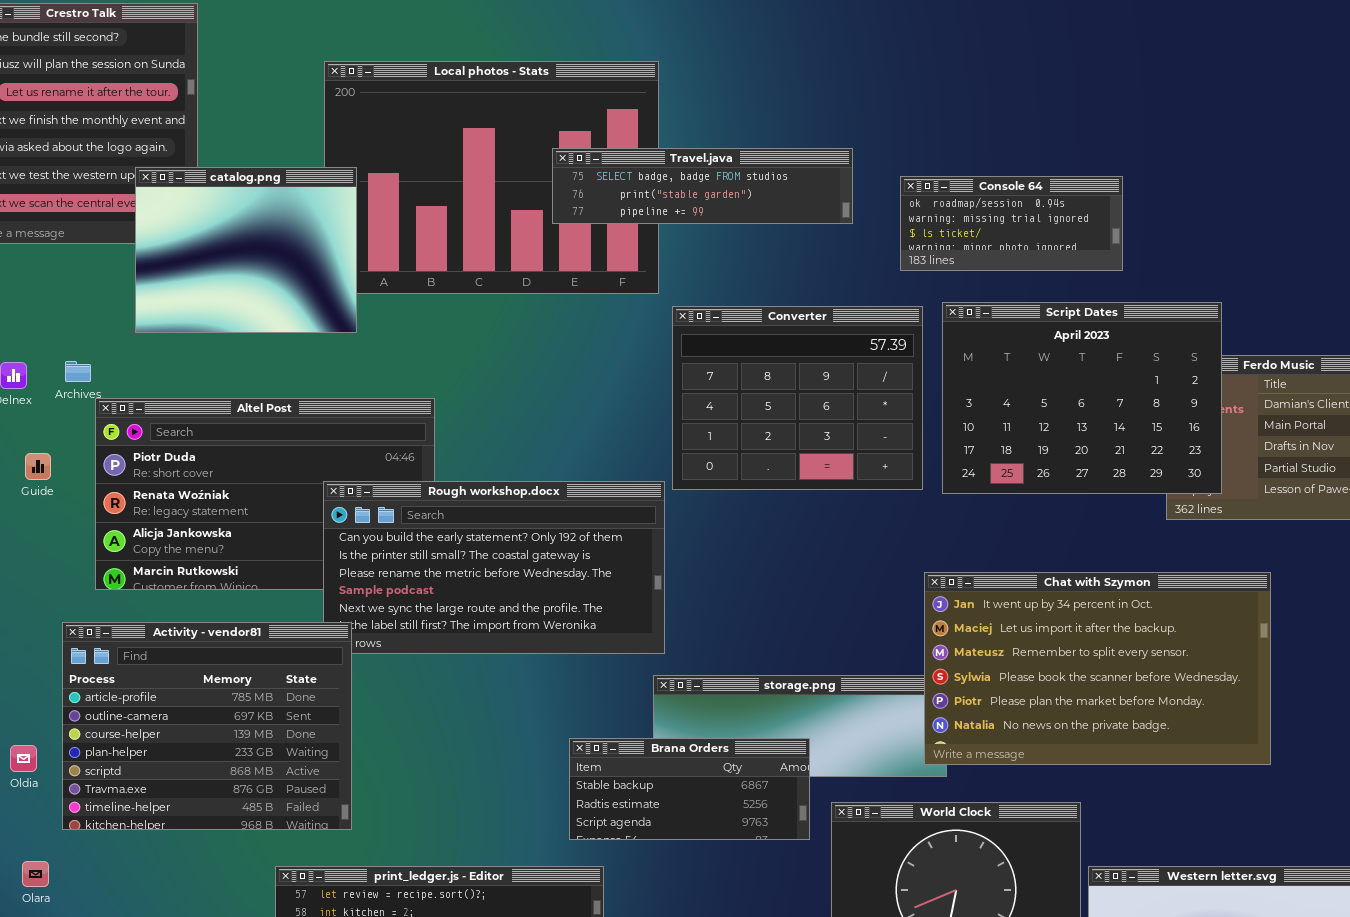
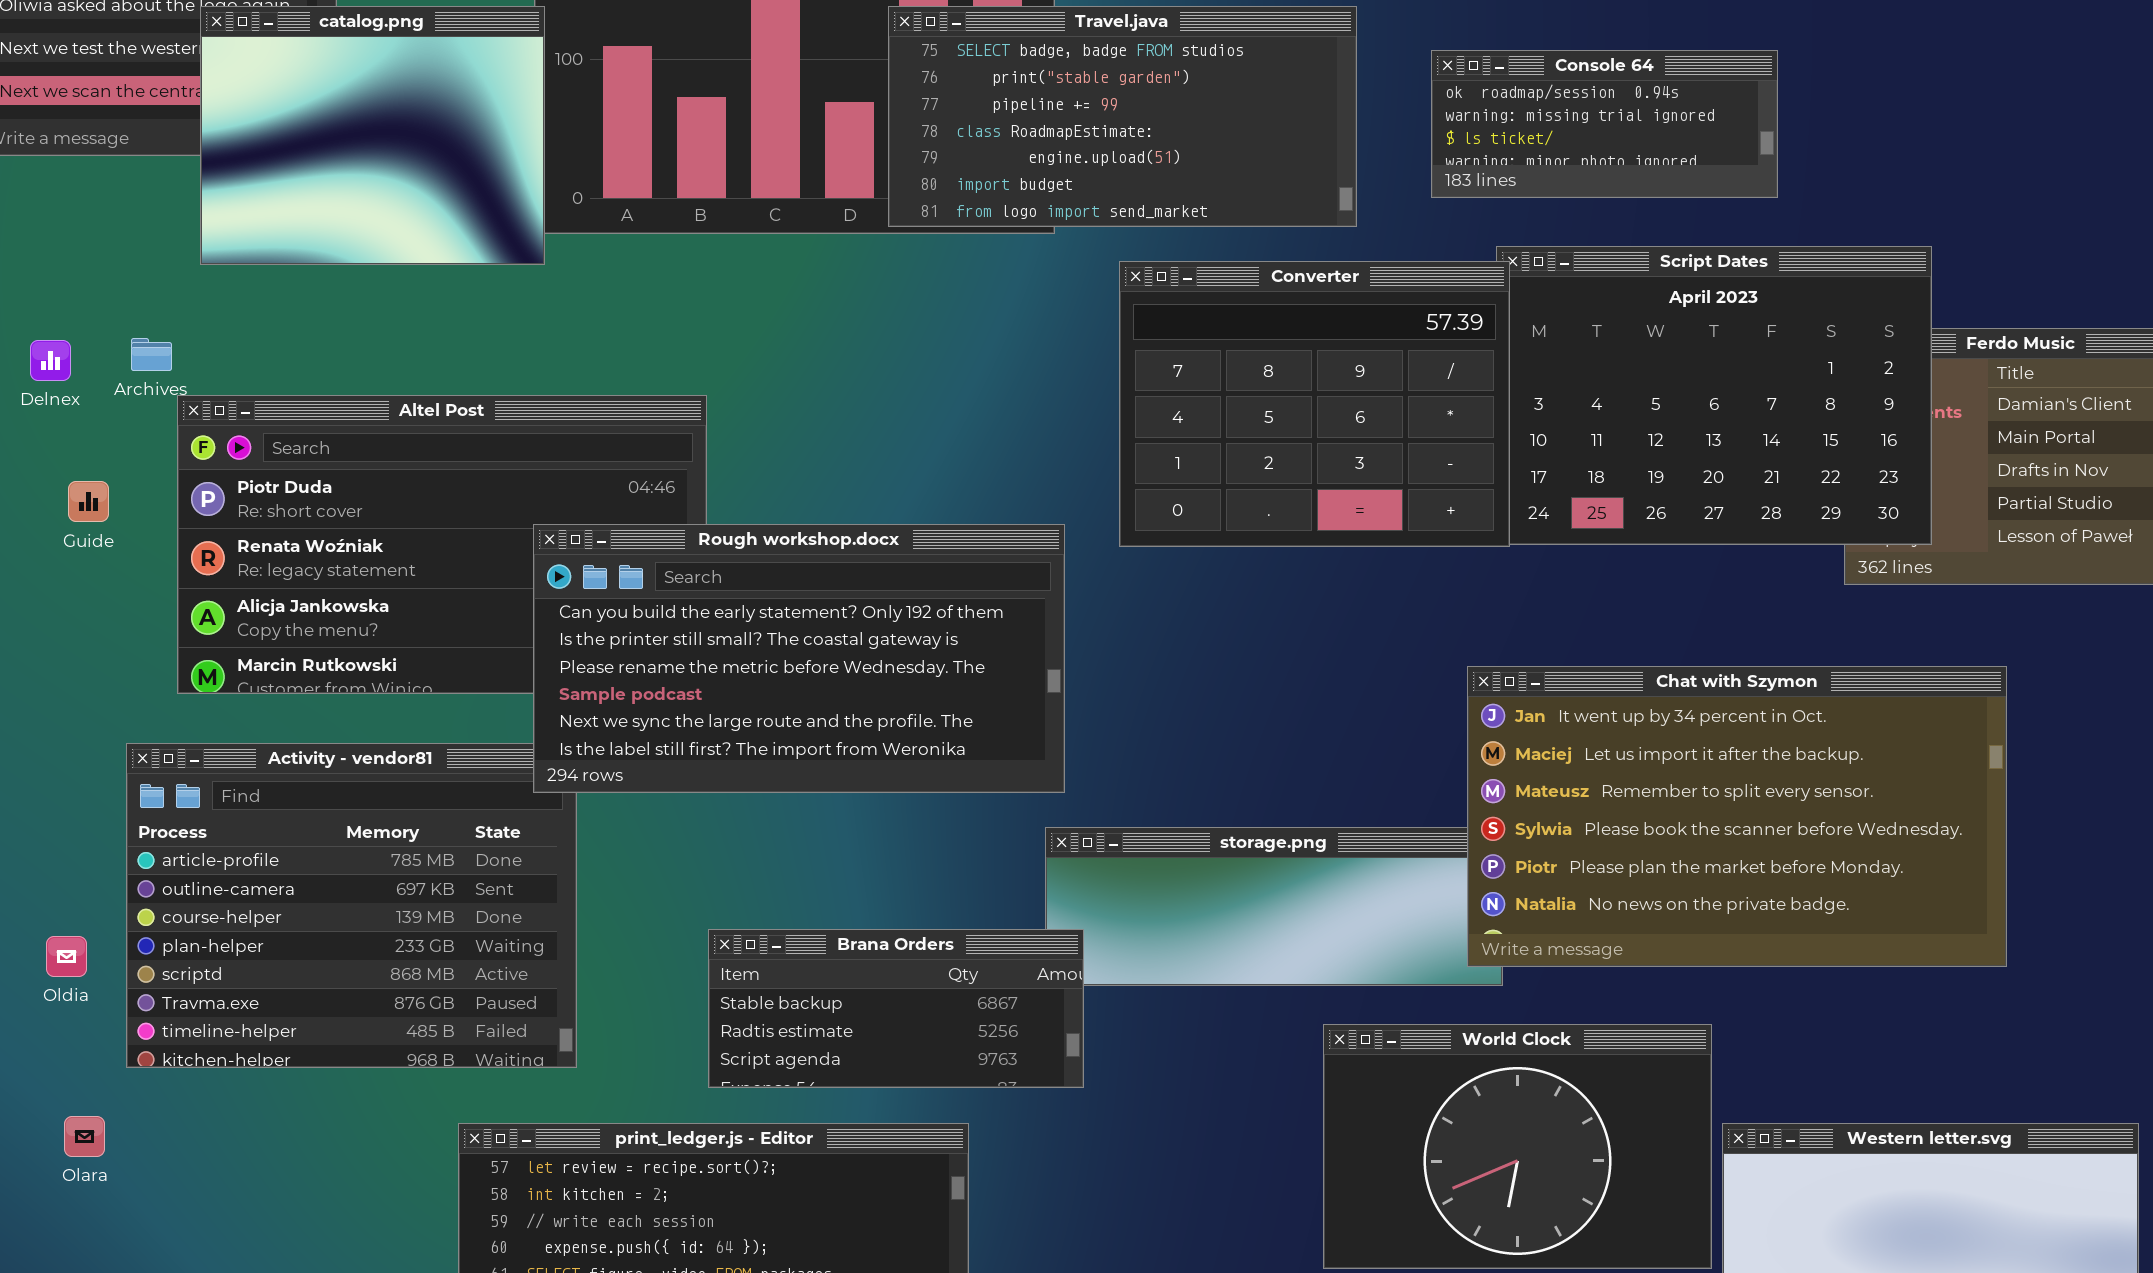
Travel.java: [552,148,853,224] -> [888,6,1357,227], resized
catalog.png: [135,167,357,333] -> [200,6,545,265], moved
Converter: [672,306,923,490] -> [1119,261,1510,547], moved
Rough workshop.docx: [323,481,665,654] -> [533,524,1065,793], raised
Brana Orders: [569,738,810,840] -> [708,929,1084,1088], moved

